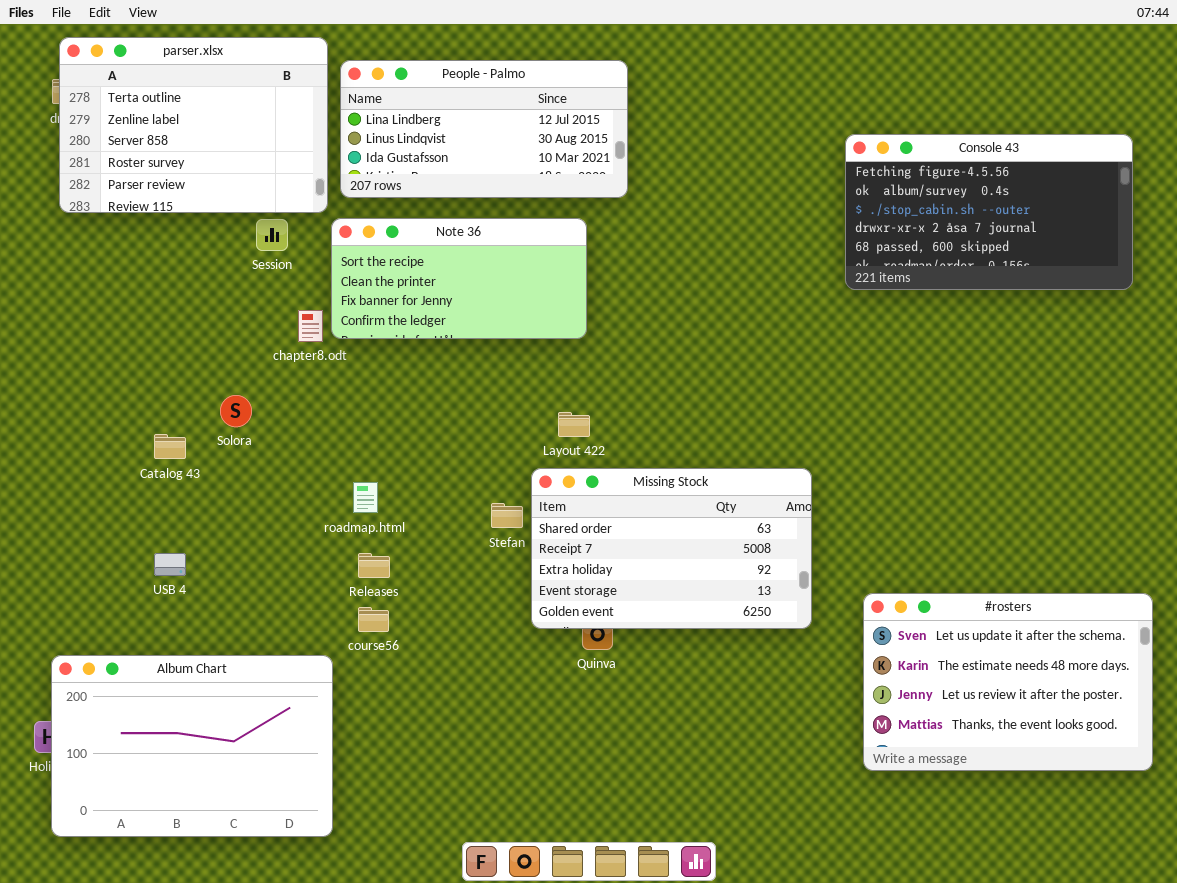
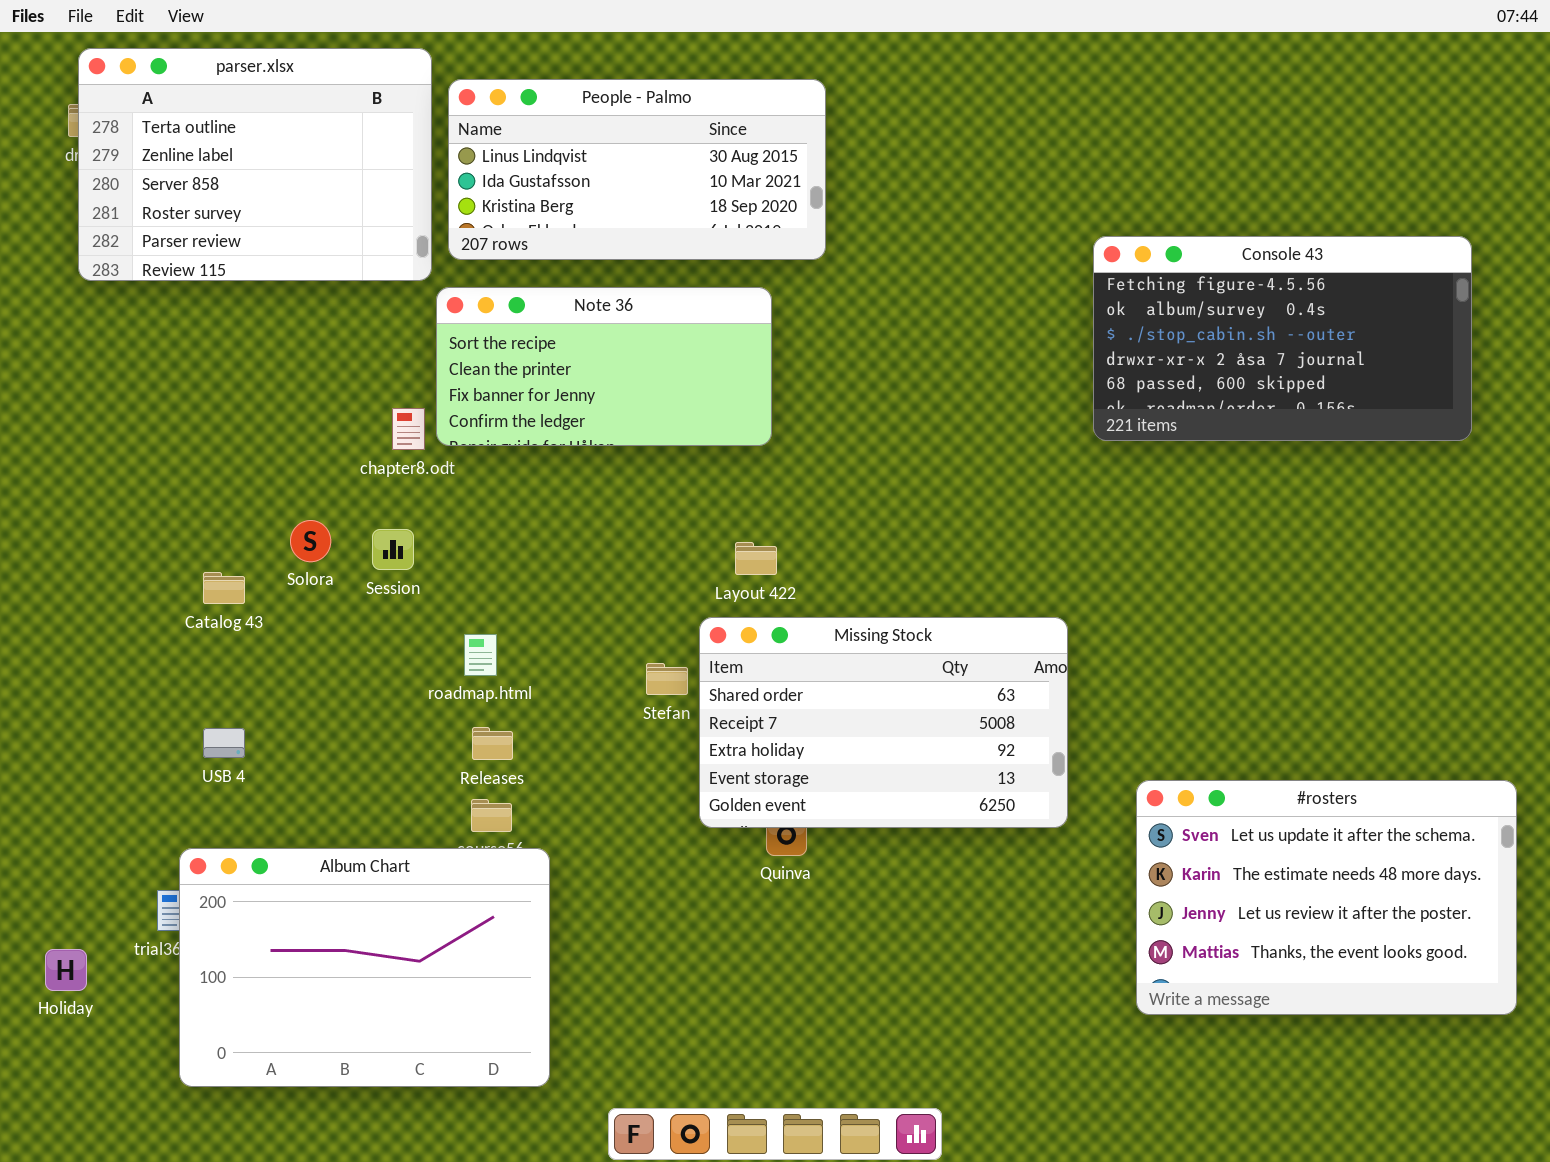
People - Palmo: [340,60,628,198] -> [448,79,826,260], scrolled down 1 row
Console 43: [845,134,1133,290] -> [1093,236,1472,441], moved
Session: [256,219,288,251] -> [372,529,414,570], moved
Album Chart: [51,655,333,837] -> [179,848,550,1087], moved

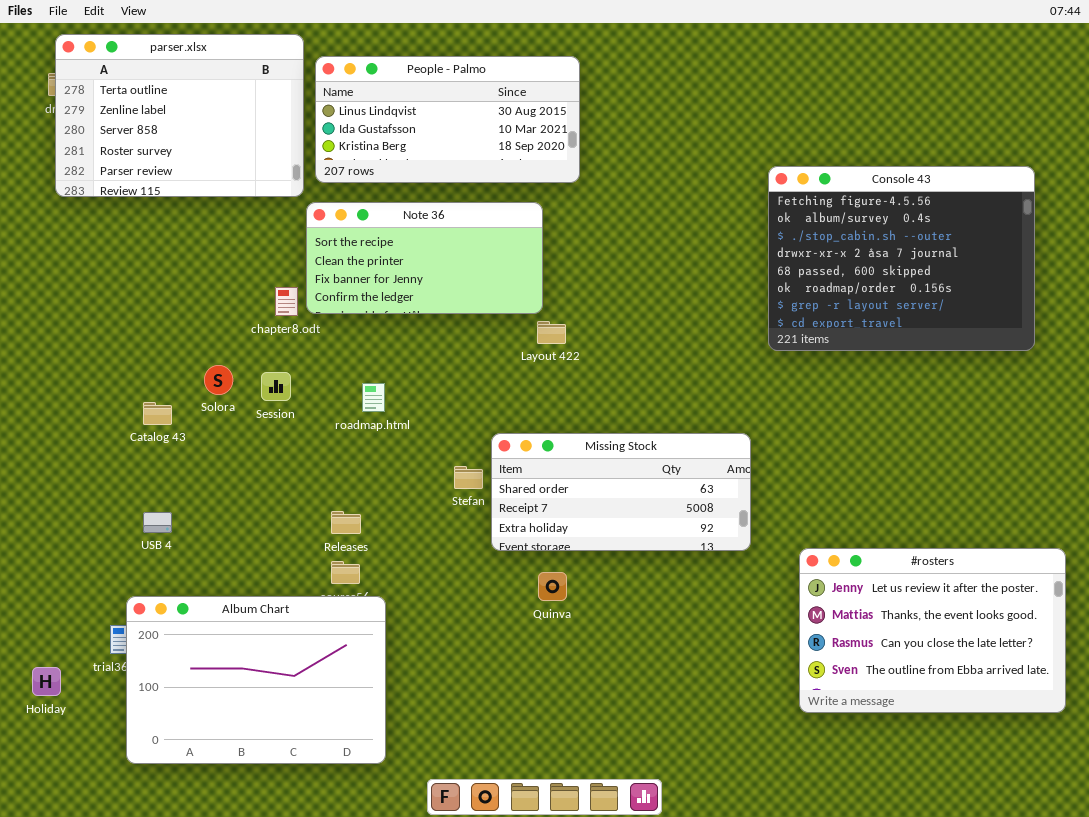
Console 43: [1093,236,1472,441] -> [768,166,1035,351], resized
Layout 422: [735,542,777,575] -> [537,321,566,344], moved
Missing Stock: [699,617,1068,828] -> [491,433,751,551], resized
roadmap.html: [464,634,497,676] -> [362,383,385,412], moved
#rosters: [1136,780,1517,1015] -> [799,548,1066,713], scrolled down 2 rows

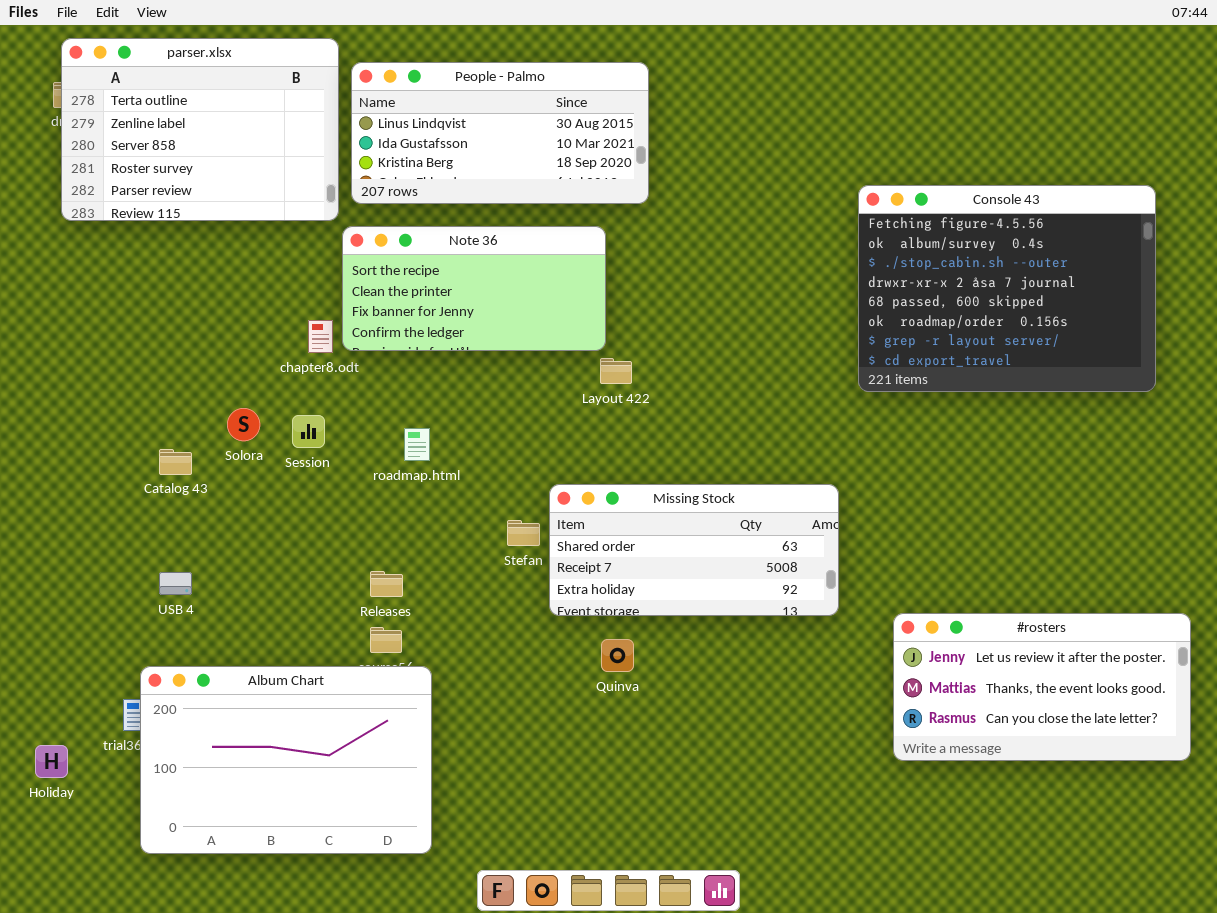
#rosters: [799,548,1066,713] -> [893,613,1191,761], resized

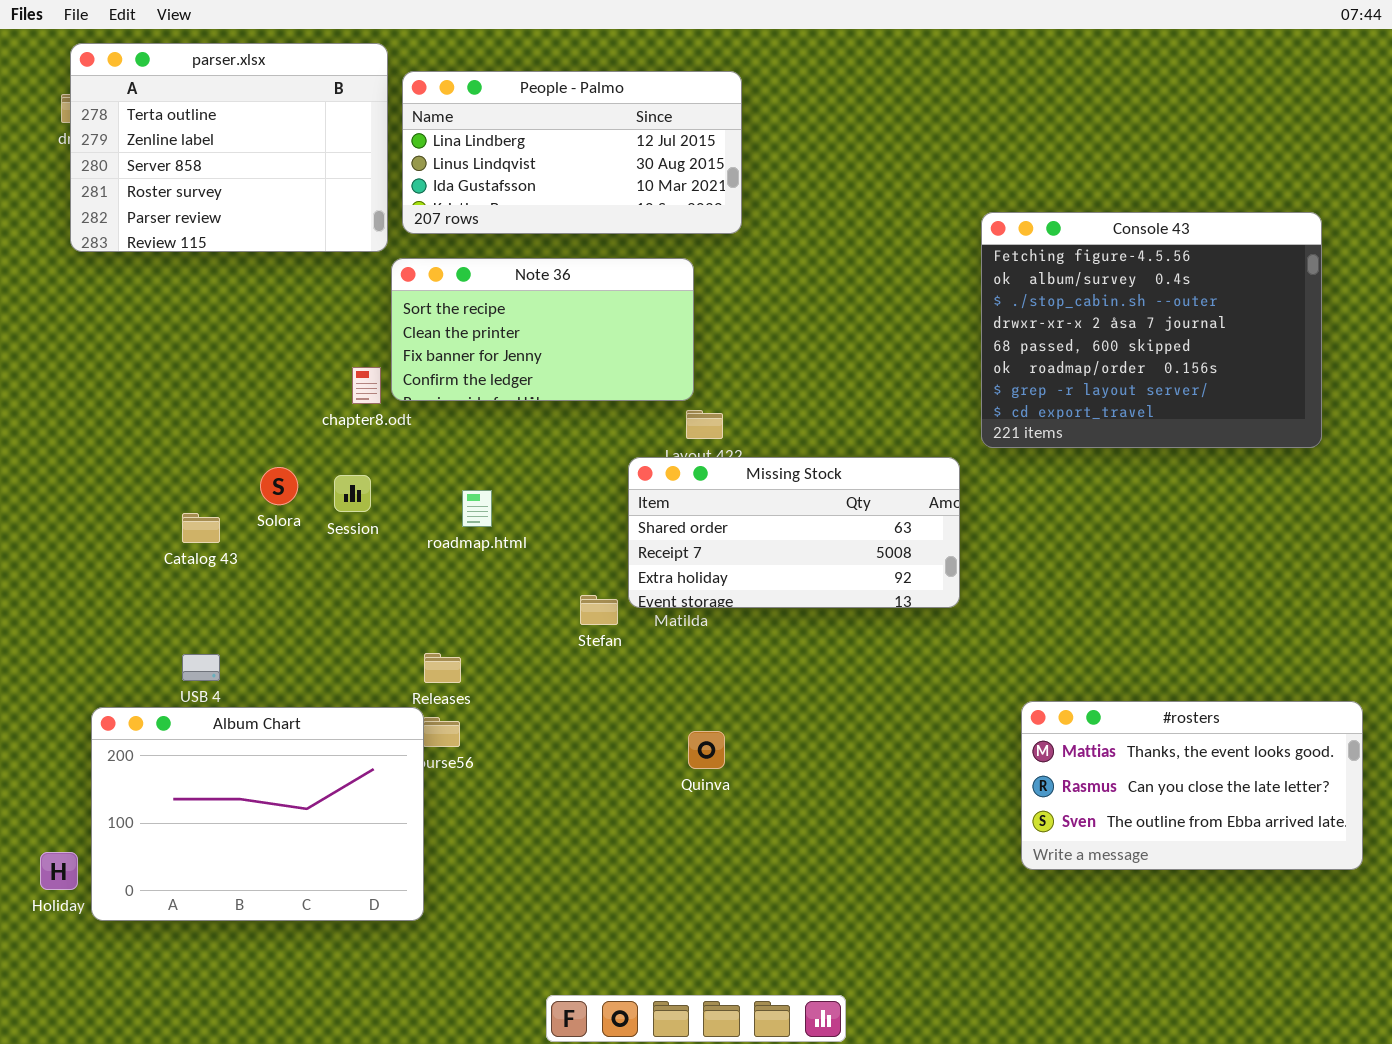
People - Palmo: [351,62,649,204] -> [402,71,742,234], scrolled up 1 row
Missing Stock: [549,484,839,616] -> [628,457,960,608], moved
#rosters: [893,613,1191,761] -> [1021,701,1363,870], scrolled down 1 row
Album Chart: [140,666,432,854] -> [91,707,424,921], moved

